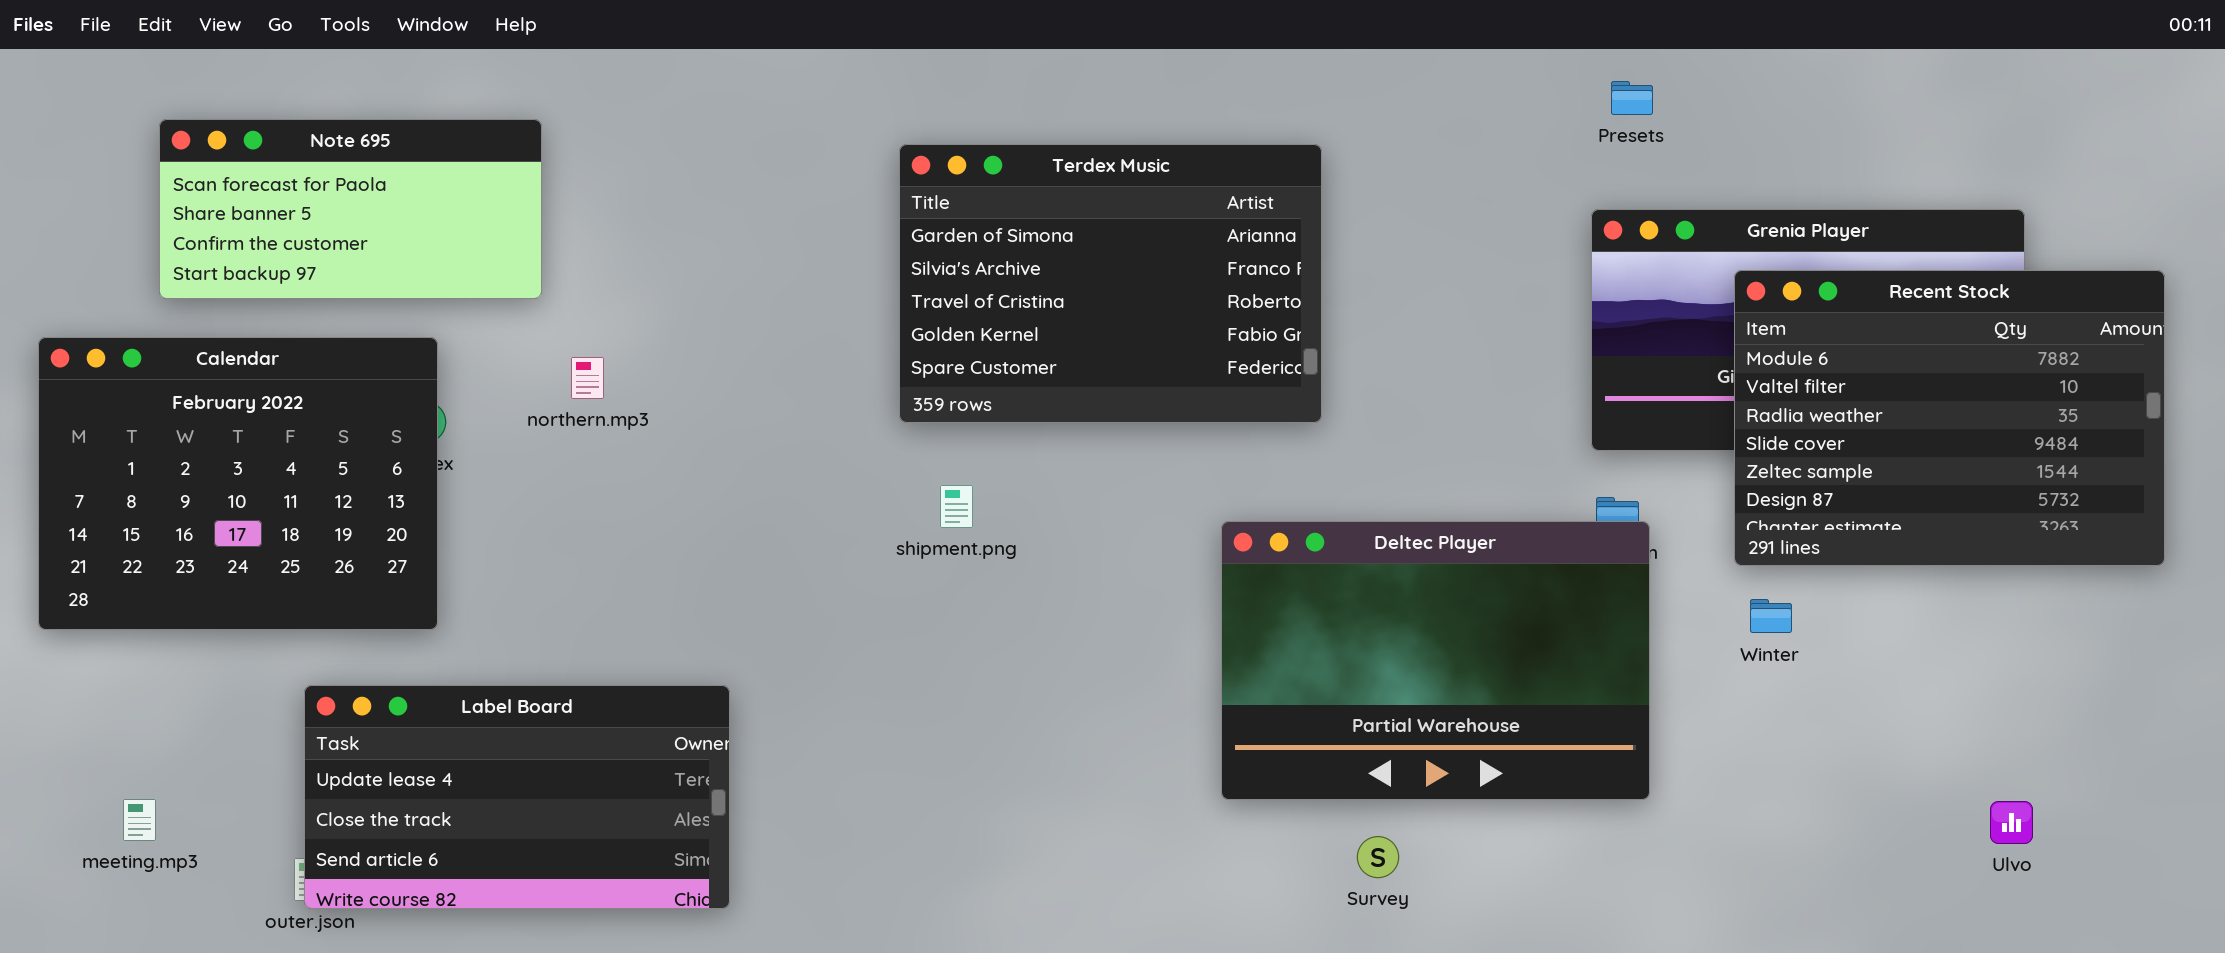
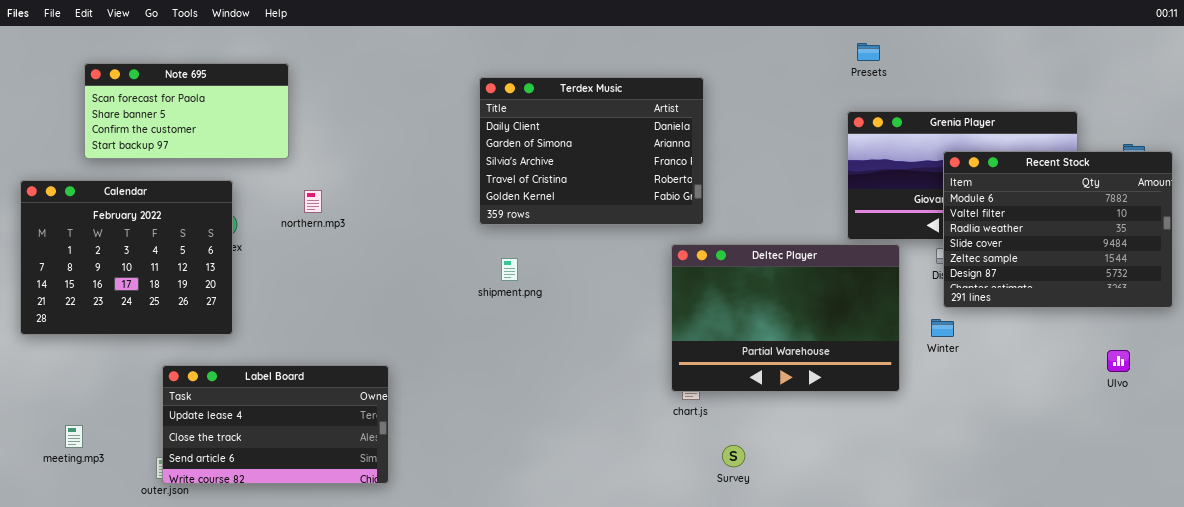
Terdex Music: [899,144,1322,423] -> [479,77,704,225], scrolled up 1 row
Recent Stock: [1734,270,2165,566] -> [943,151,1173,308], moved
Deltec Player: [1221,521,1650,800] -> [671,244,900,392], moved
Ulvo: [1990,801,2033,844] -> [1107,350,1130,372], moved

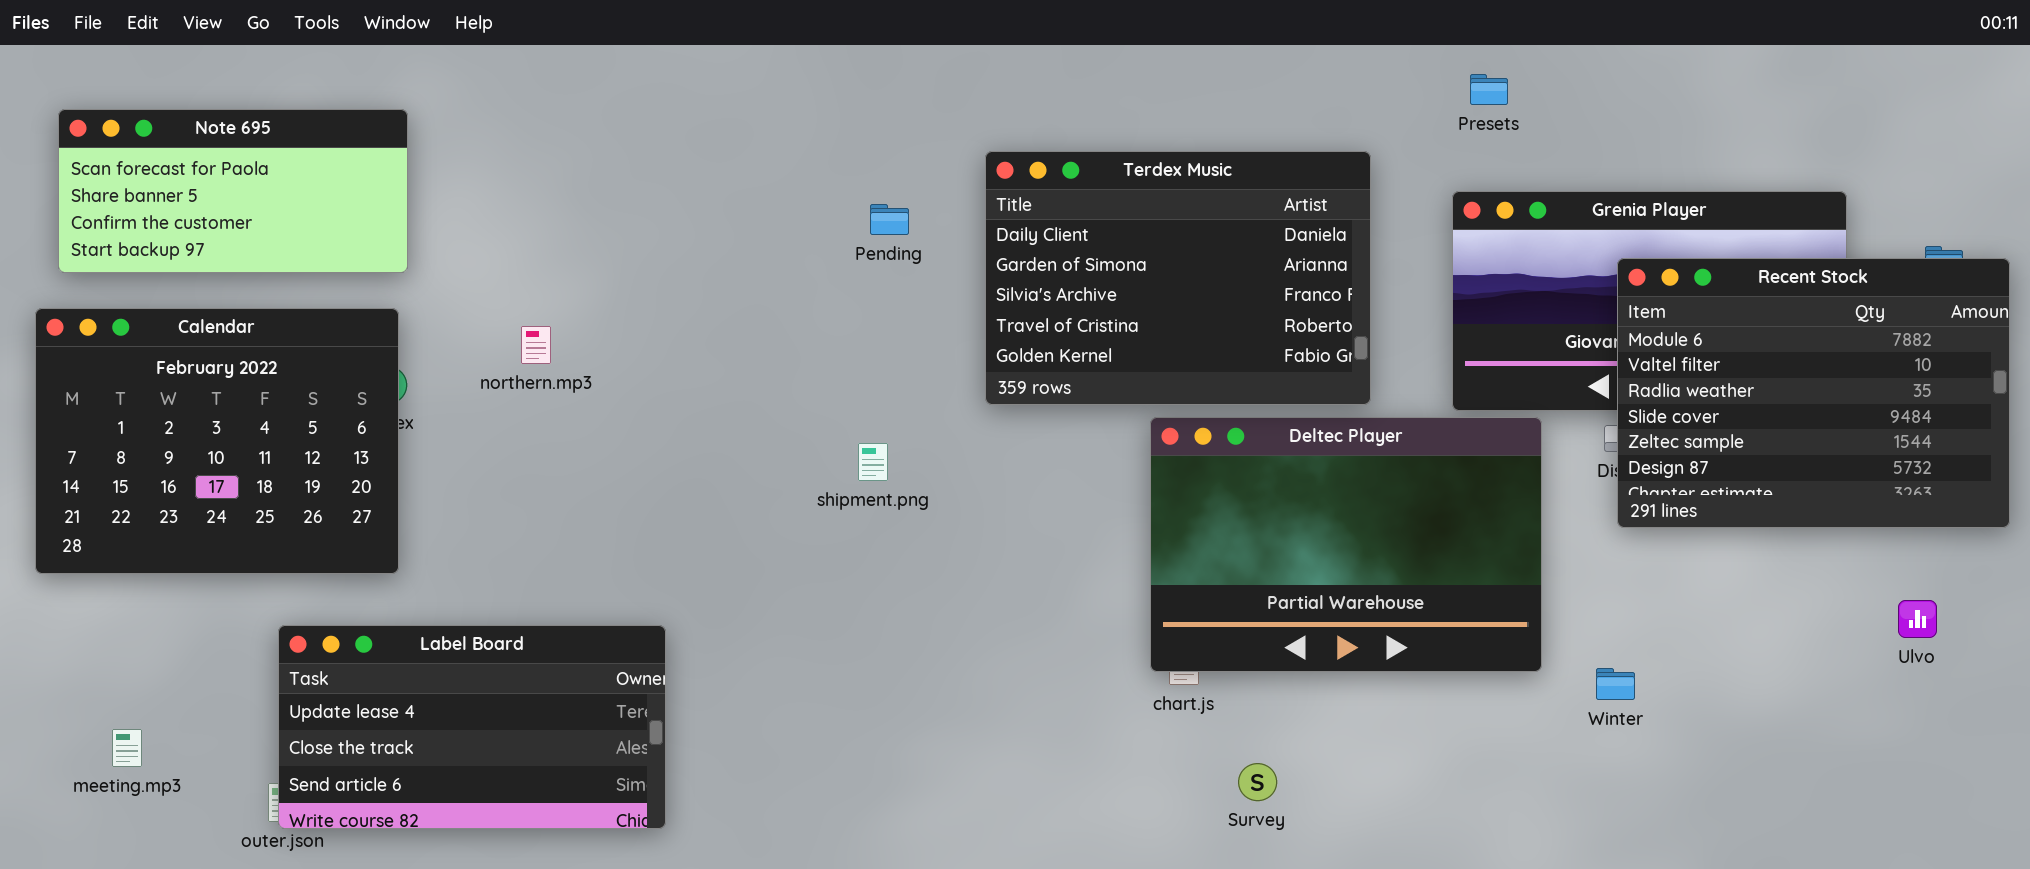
Note 695: [84,63,289,159] -> [58,109,408,273], moved
Terdex Music: [479,77,704,225] -> [985,151,1371,405], moved
Winter: [931,319,954,337] -> [1596,668,1635,700], moved

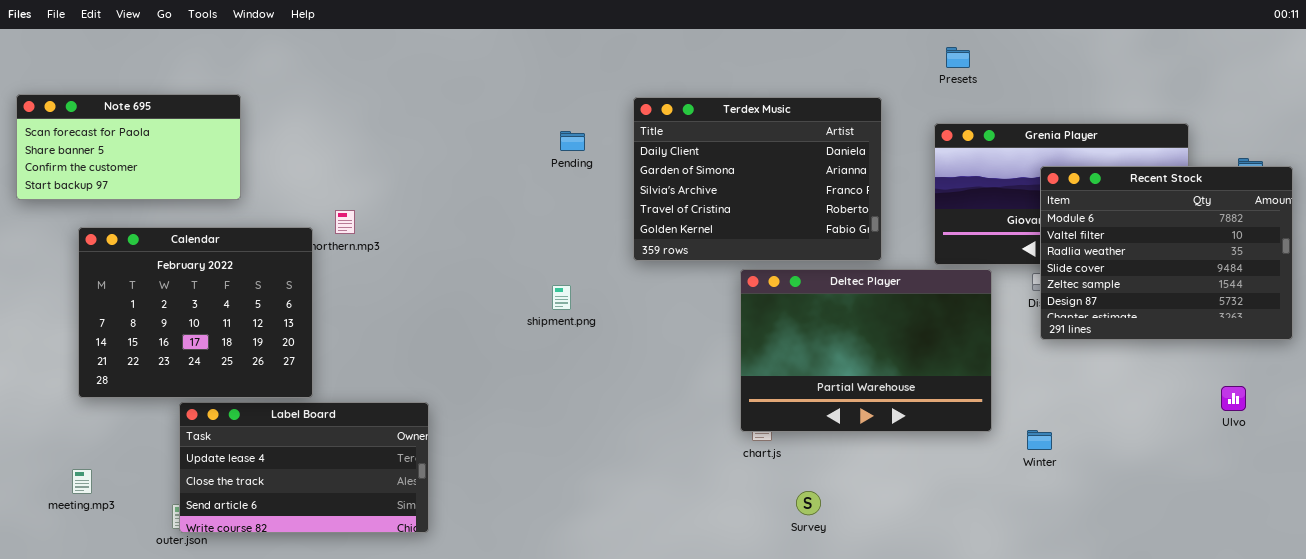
Note 695: [58,109,408,273] -> [16,94,241,200], moved
Calendar: [35,308,399,574] -> [78,227,313,398], moved

